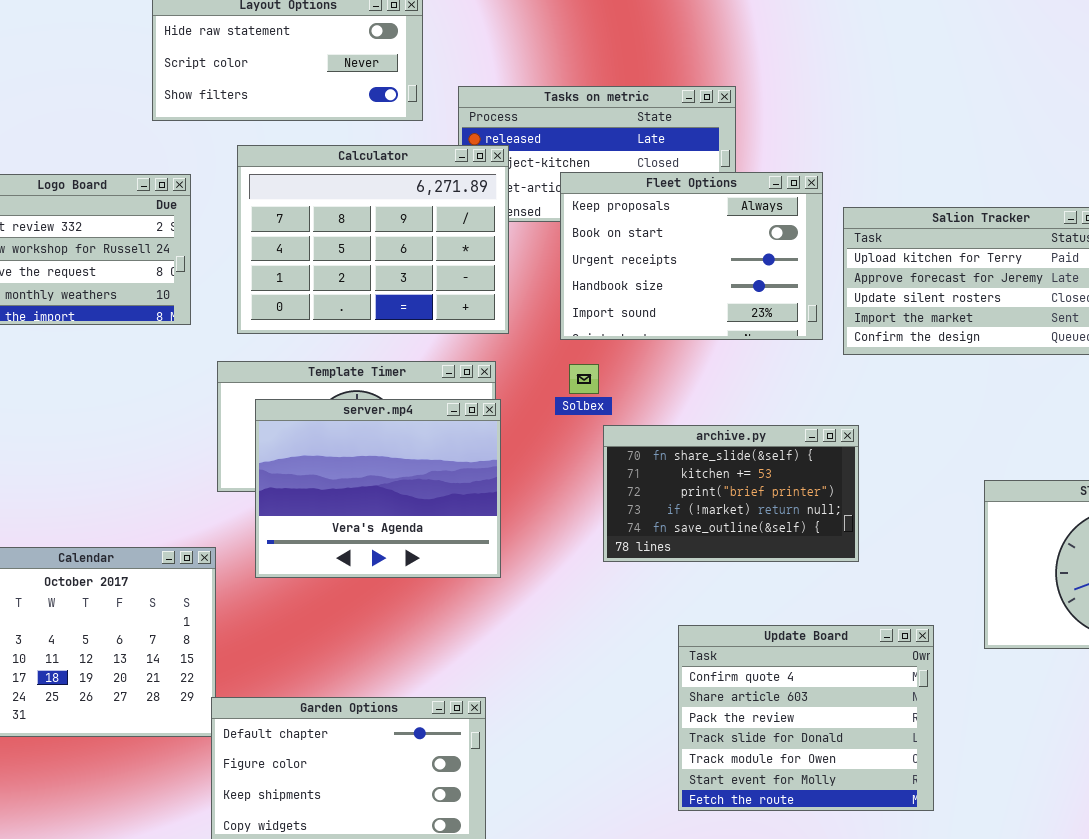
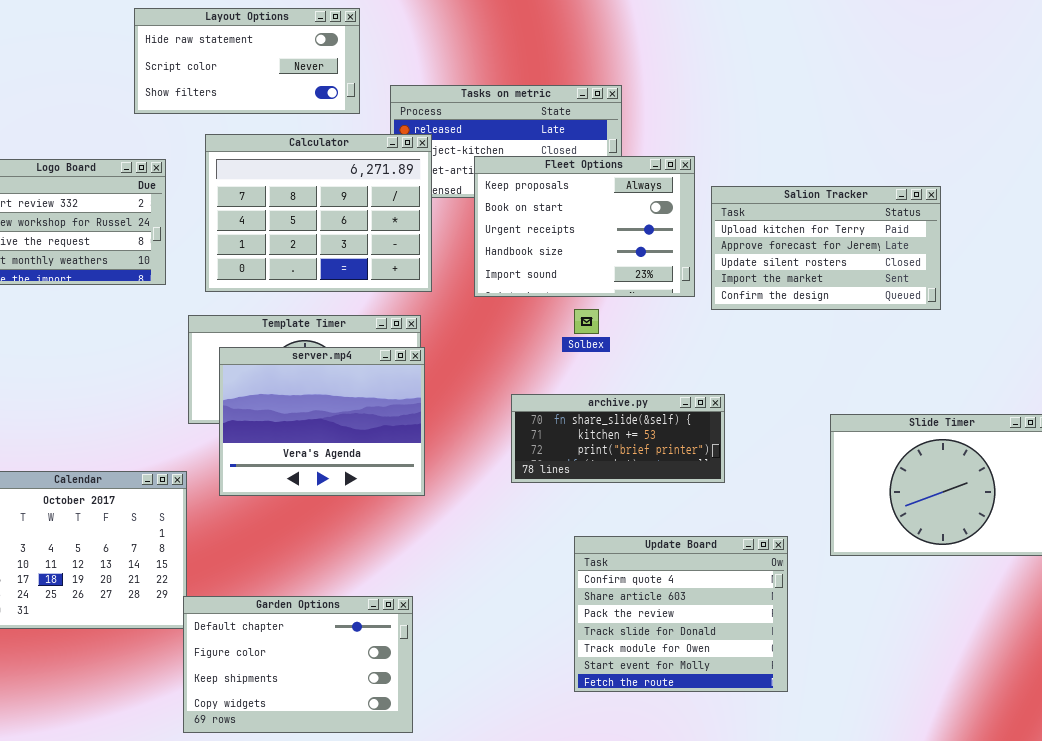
Solbex: [569,364,599,394] -> [574,309,599,334], moved
archive.py: [603,425,859,562] -> [511,394,725,483], resized

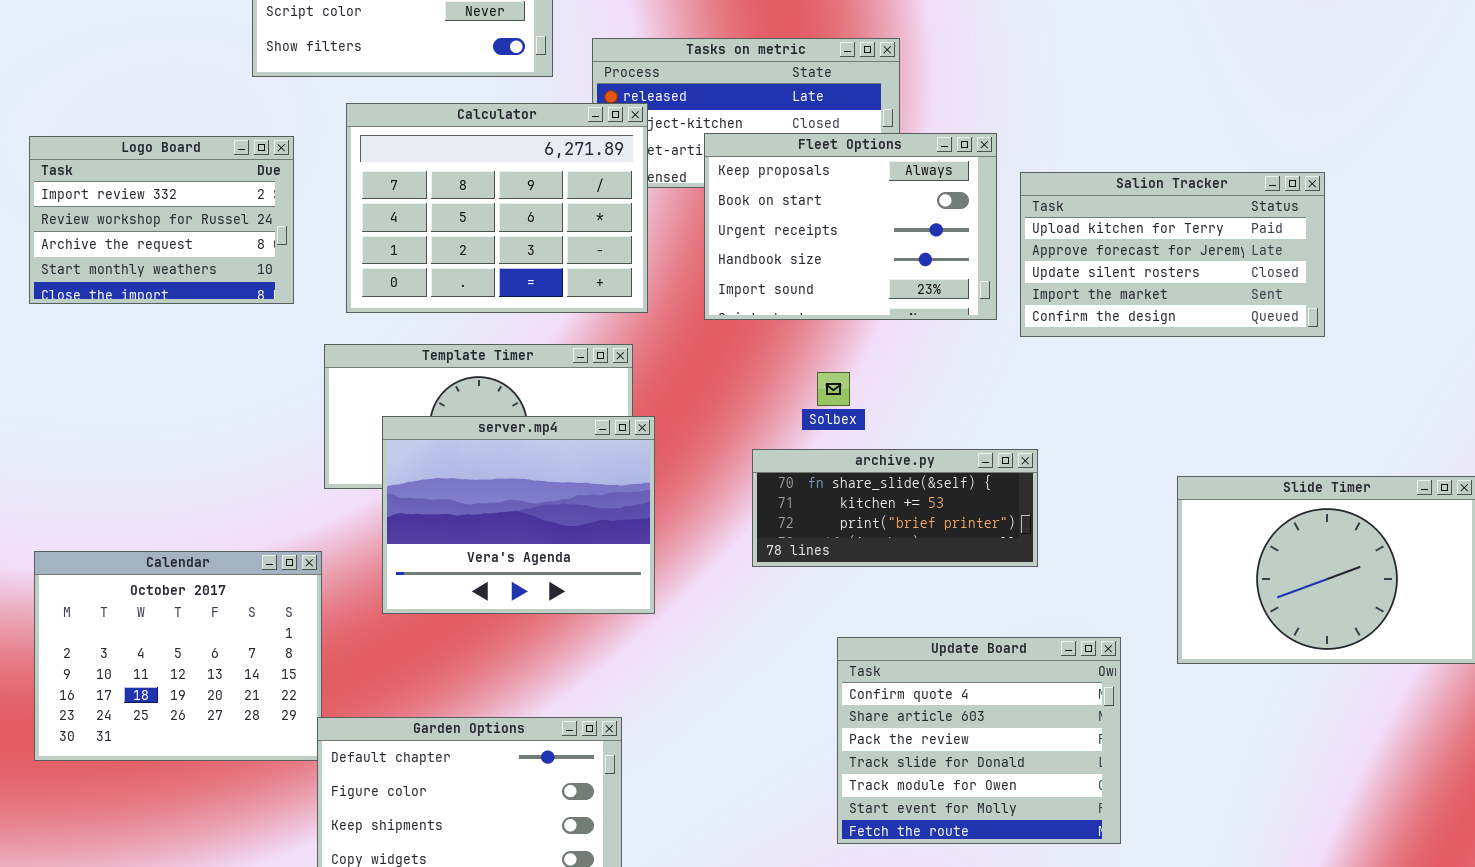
Solbex: [574,309,599,334] -> [817,372,850,406], moved
server.mp4: [219,347,425,496] -> [382,416,655,614], moved

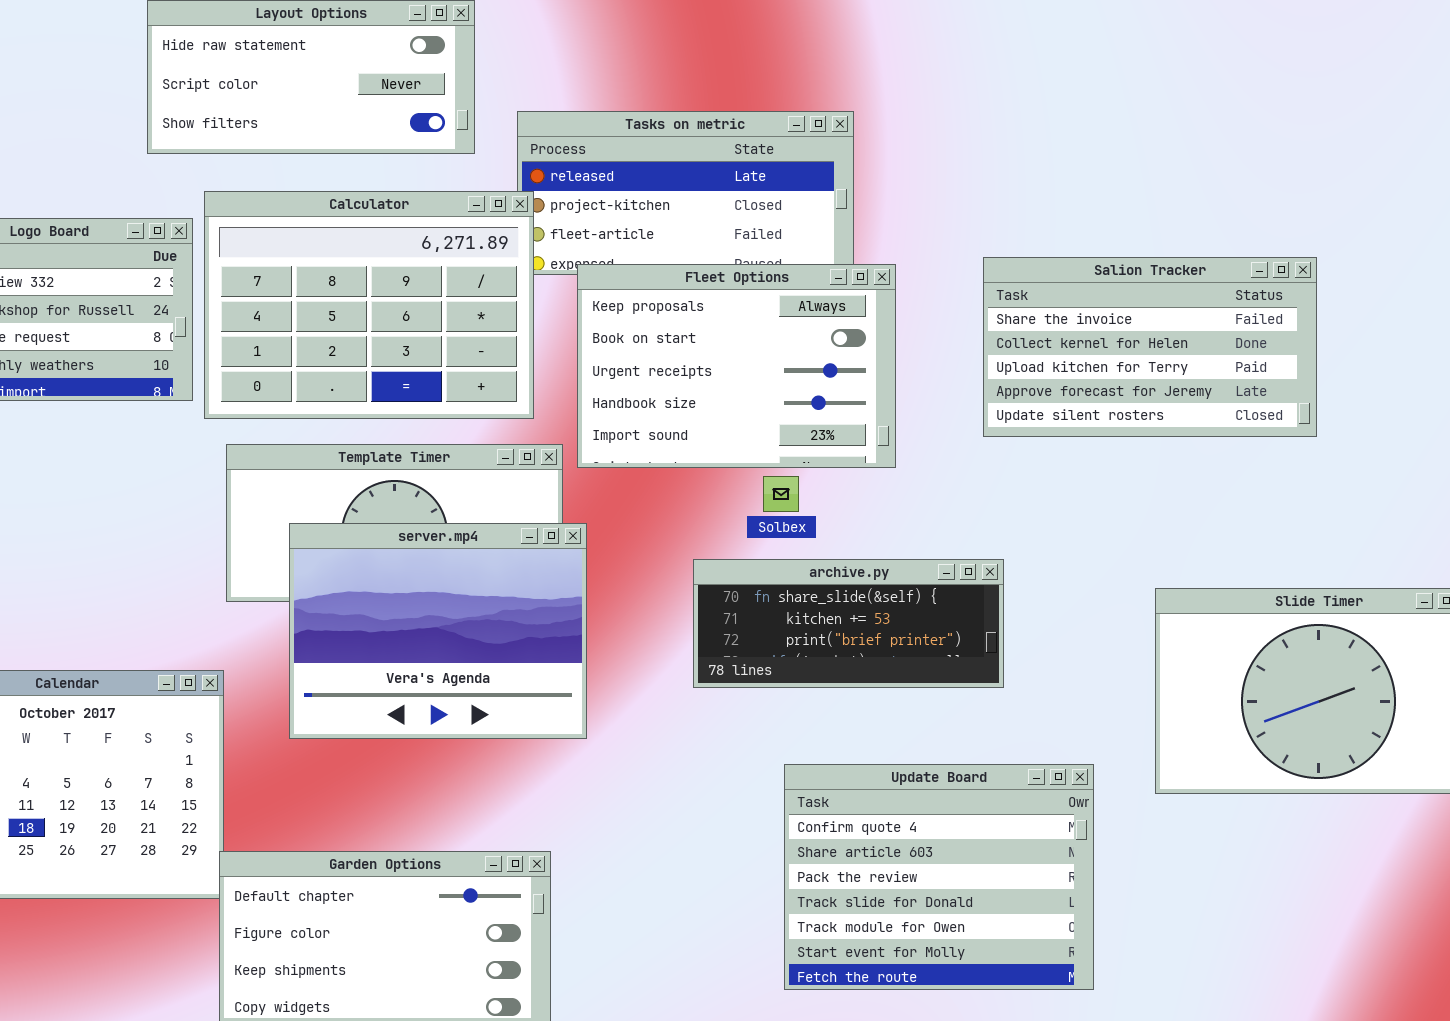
Calculator: [346,103,648,313] -> [204,191,534,419], moved
Fleet Options: [704,133,997,320] -> [577,264,896,468], moved
Salion Tracker: [1020,172,1325,337] -> [983,257,1317,437], scrolled up 2 rows

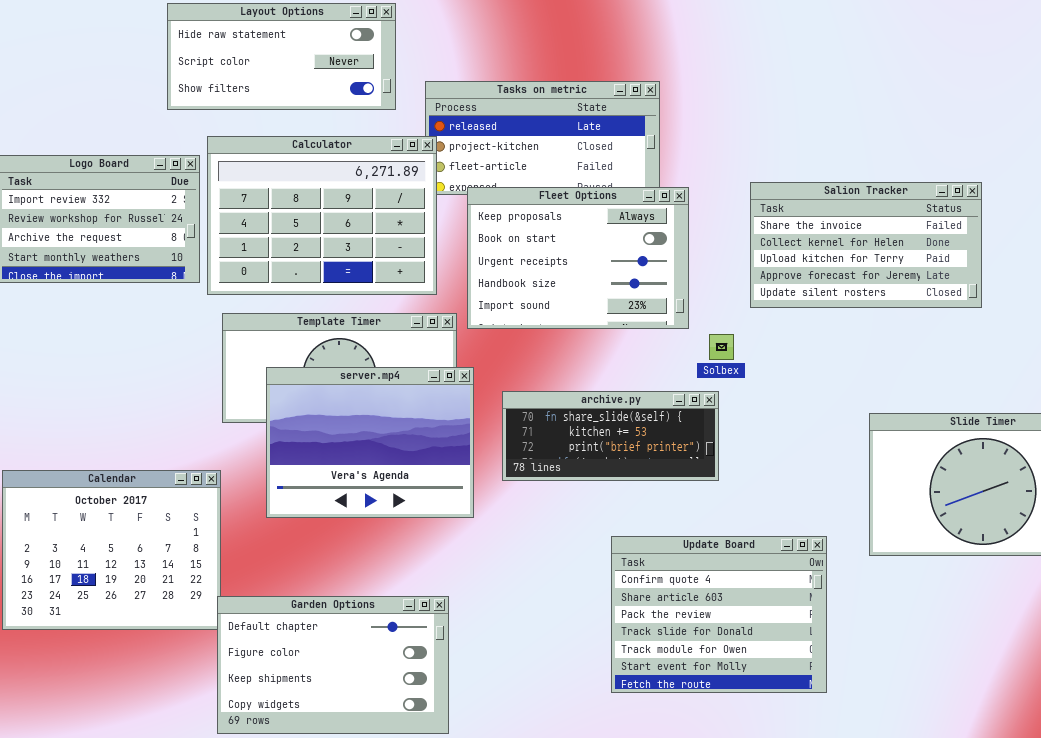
Solbex: [763,476,799,512] -> [709,334,734,360], moved
archive.py: [693,559,1004,688] -> [502,391,719,481], moved

